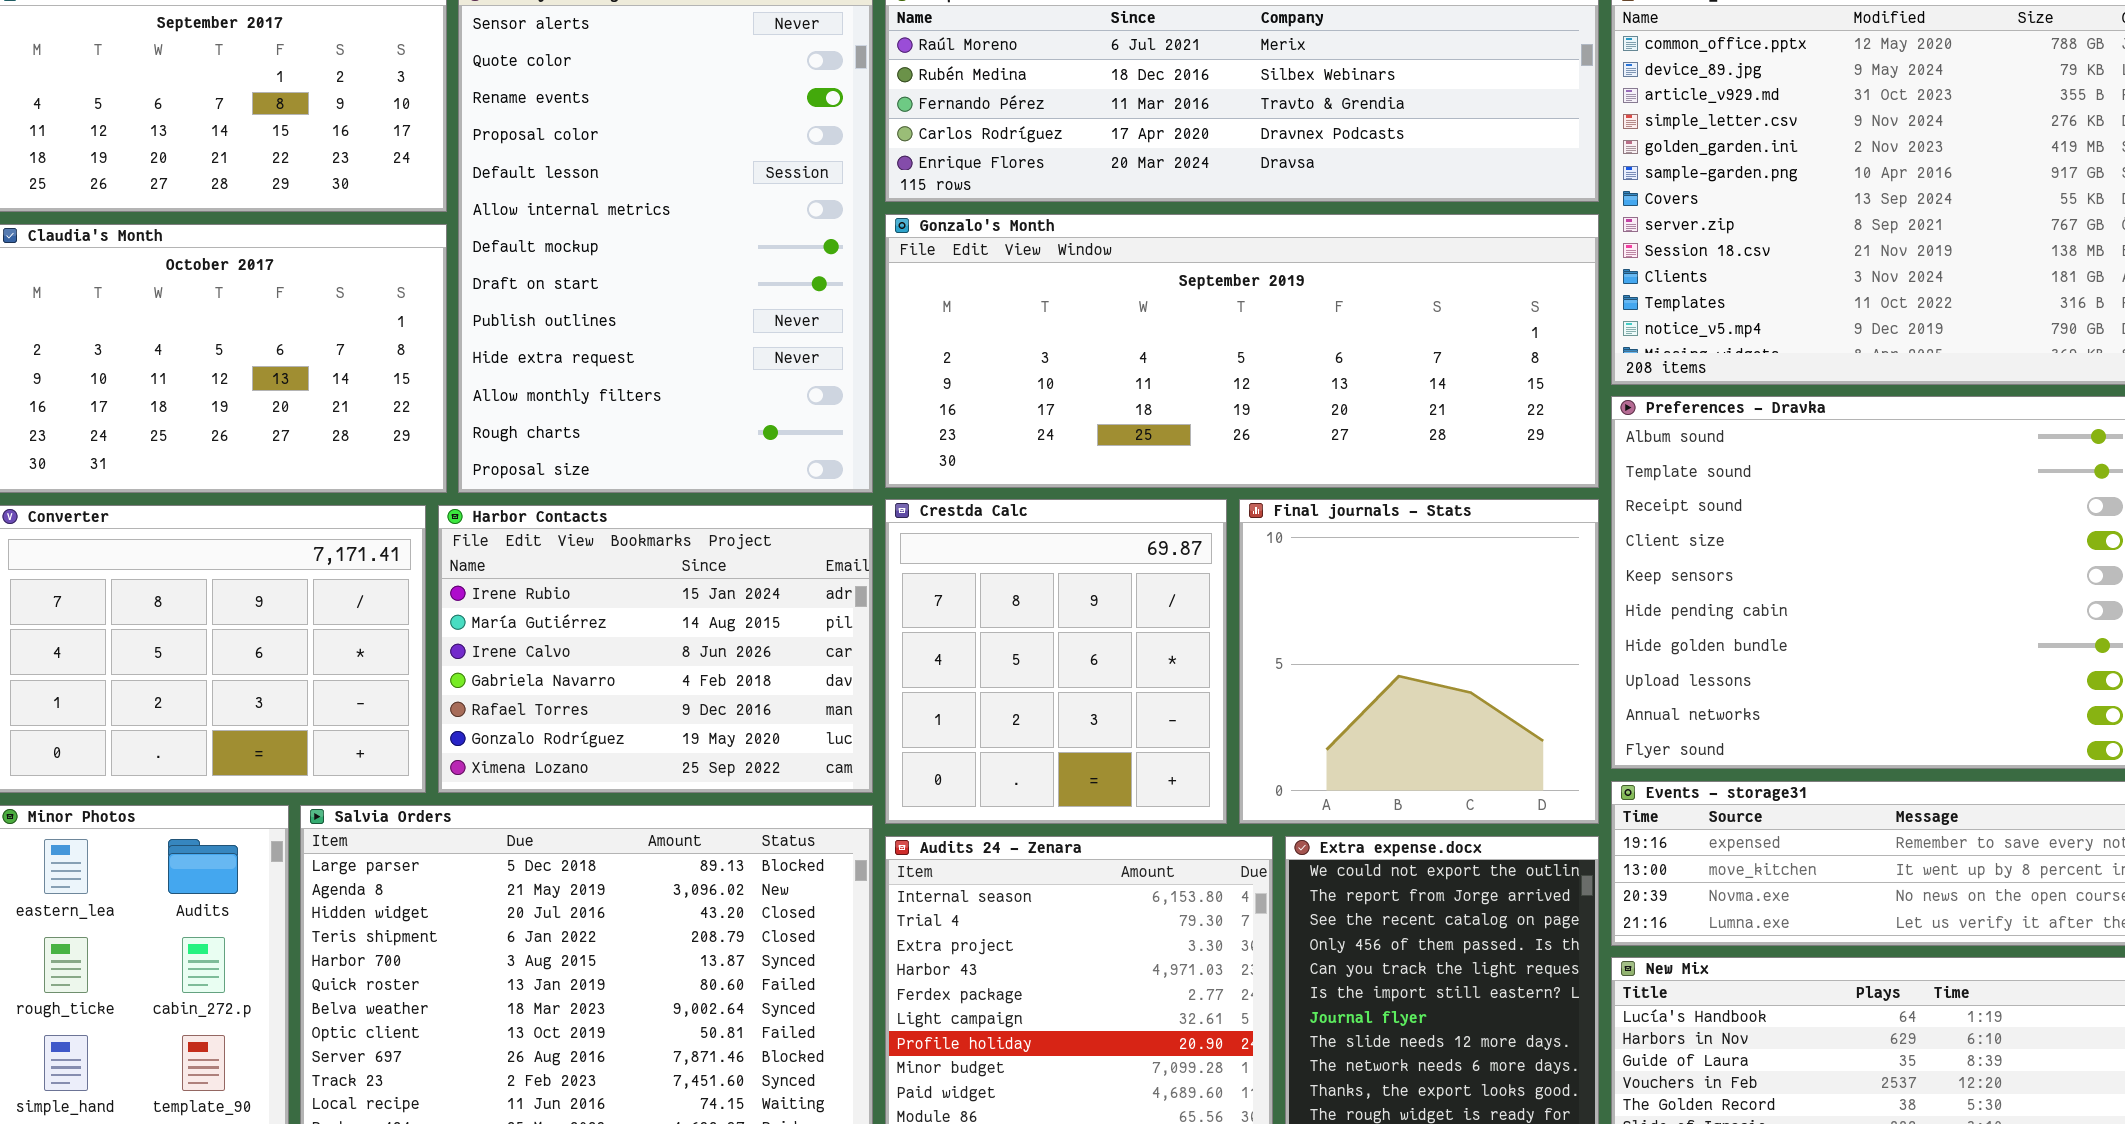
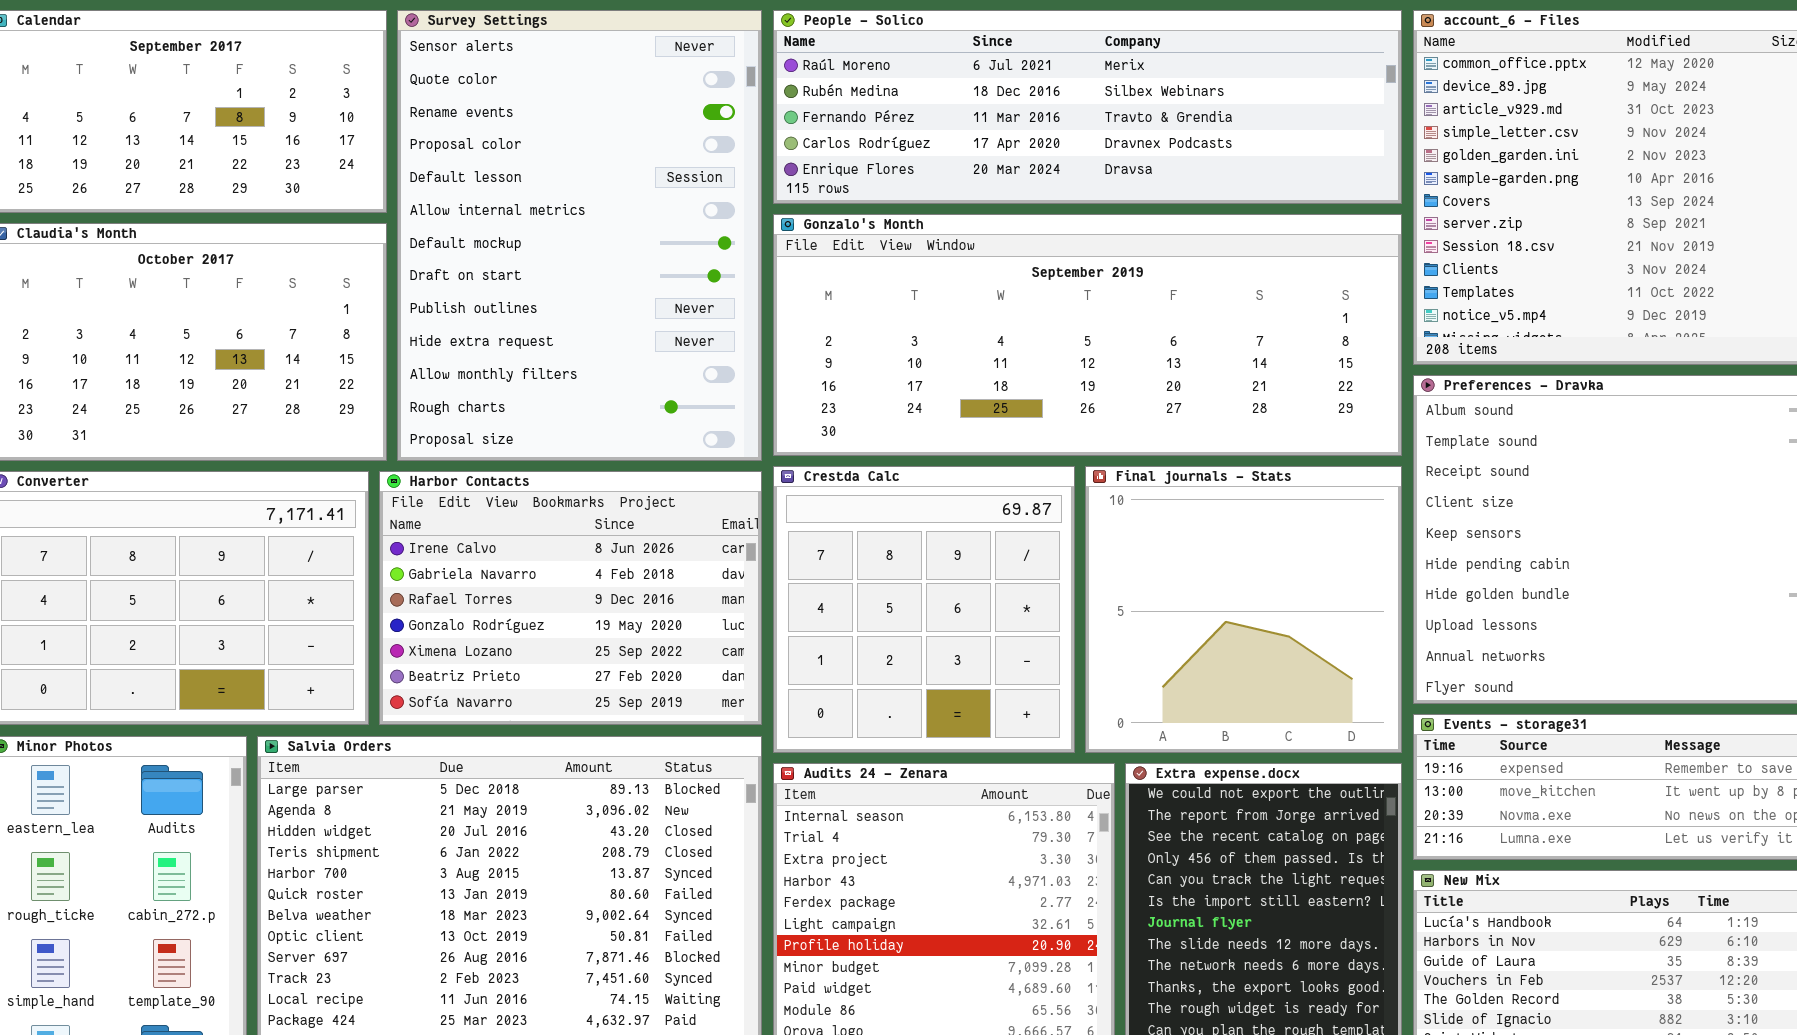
Harbor Contacts: [438,505,873,793] -> [379,471,762,725], scrolled down 2 rows

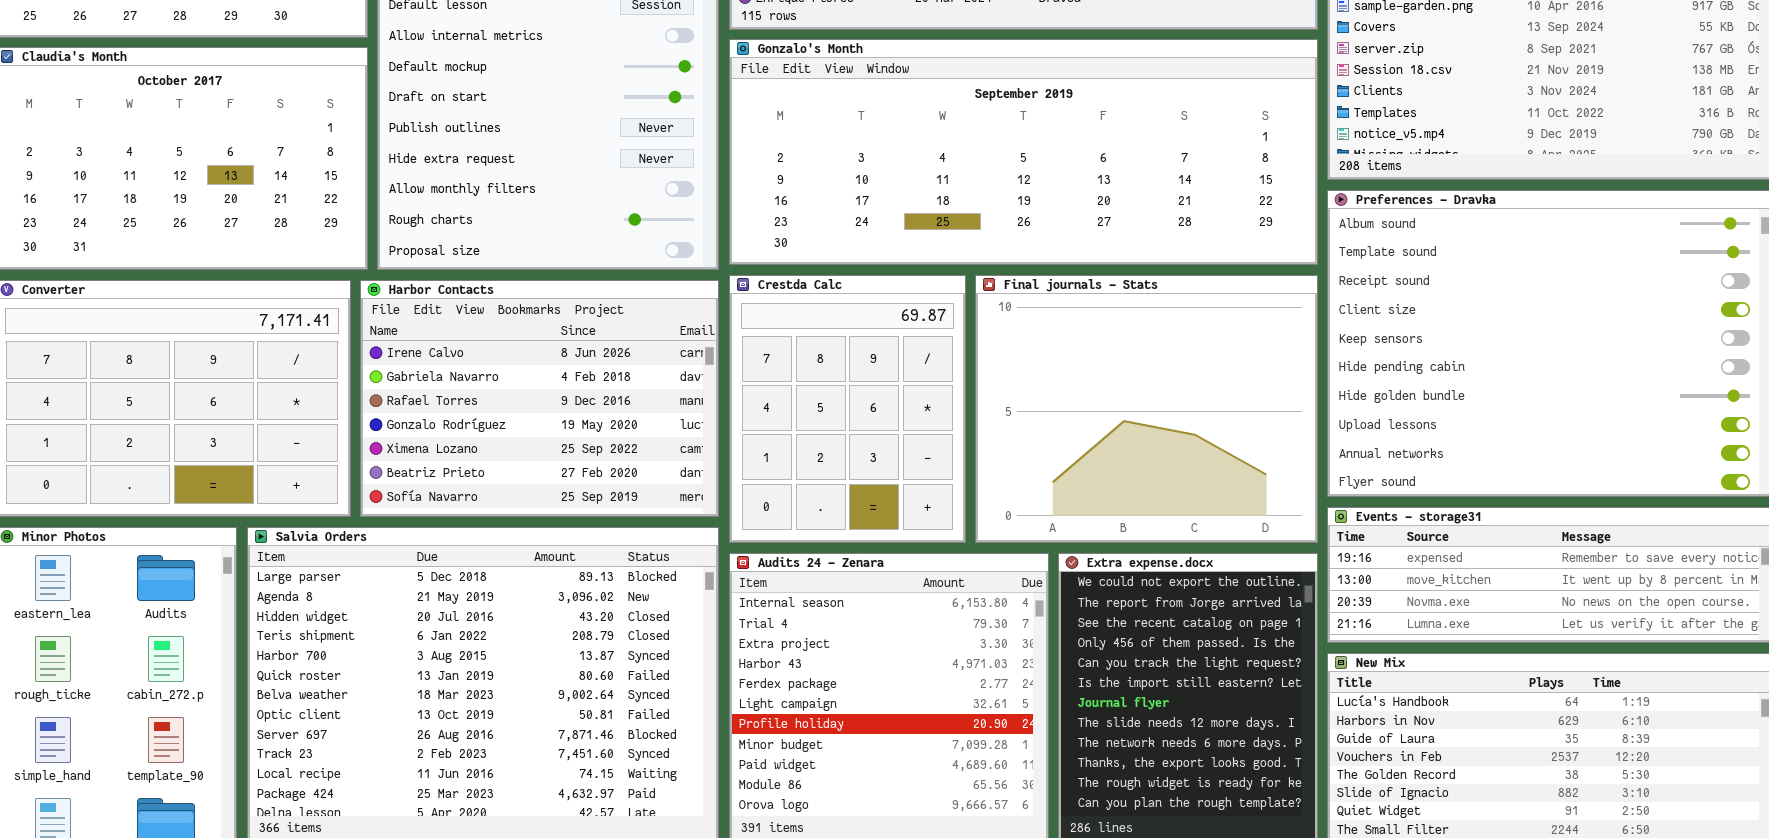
Crestda Calc: [773,466,1075,753] -> [729,275,966,543], resized
Final journals - Stats: [1085,466,1402,753] -> [975,275,1318,543], resized

